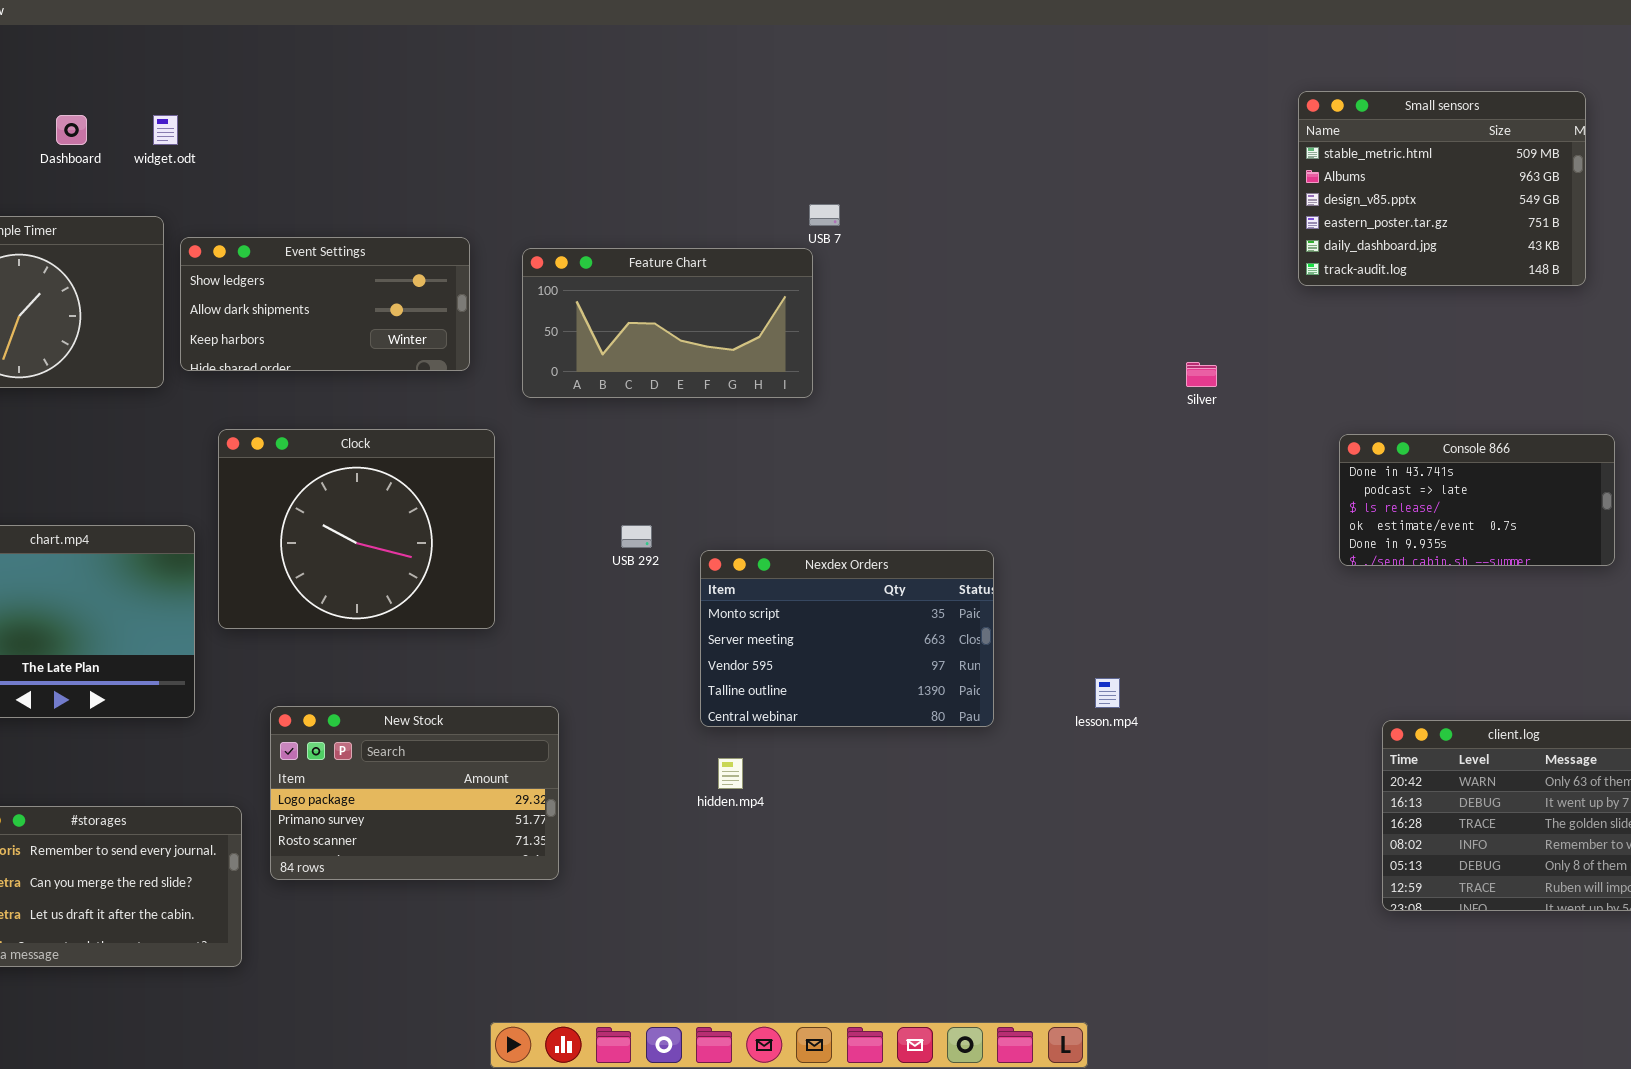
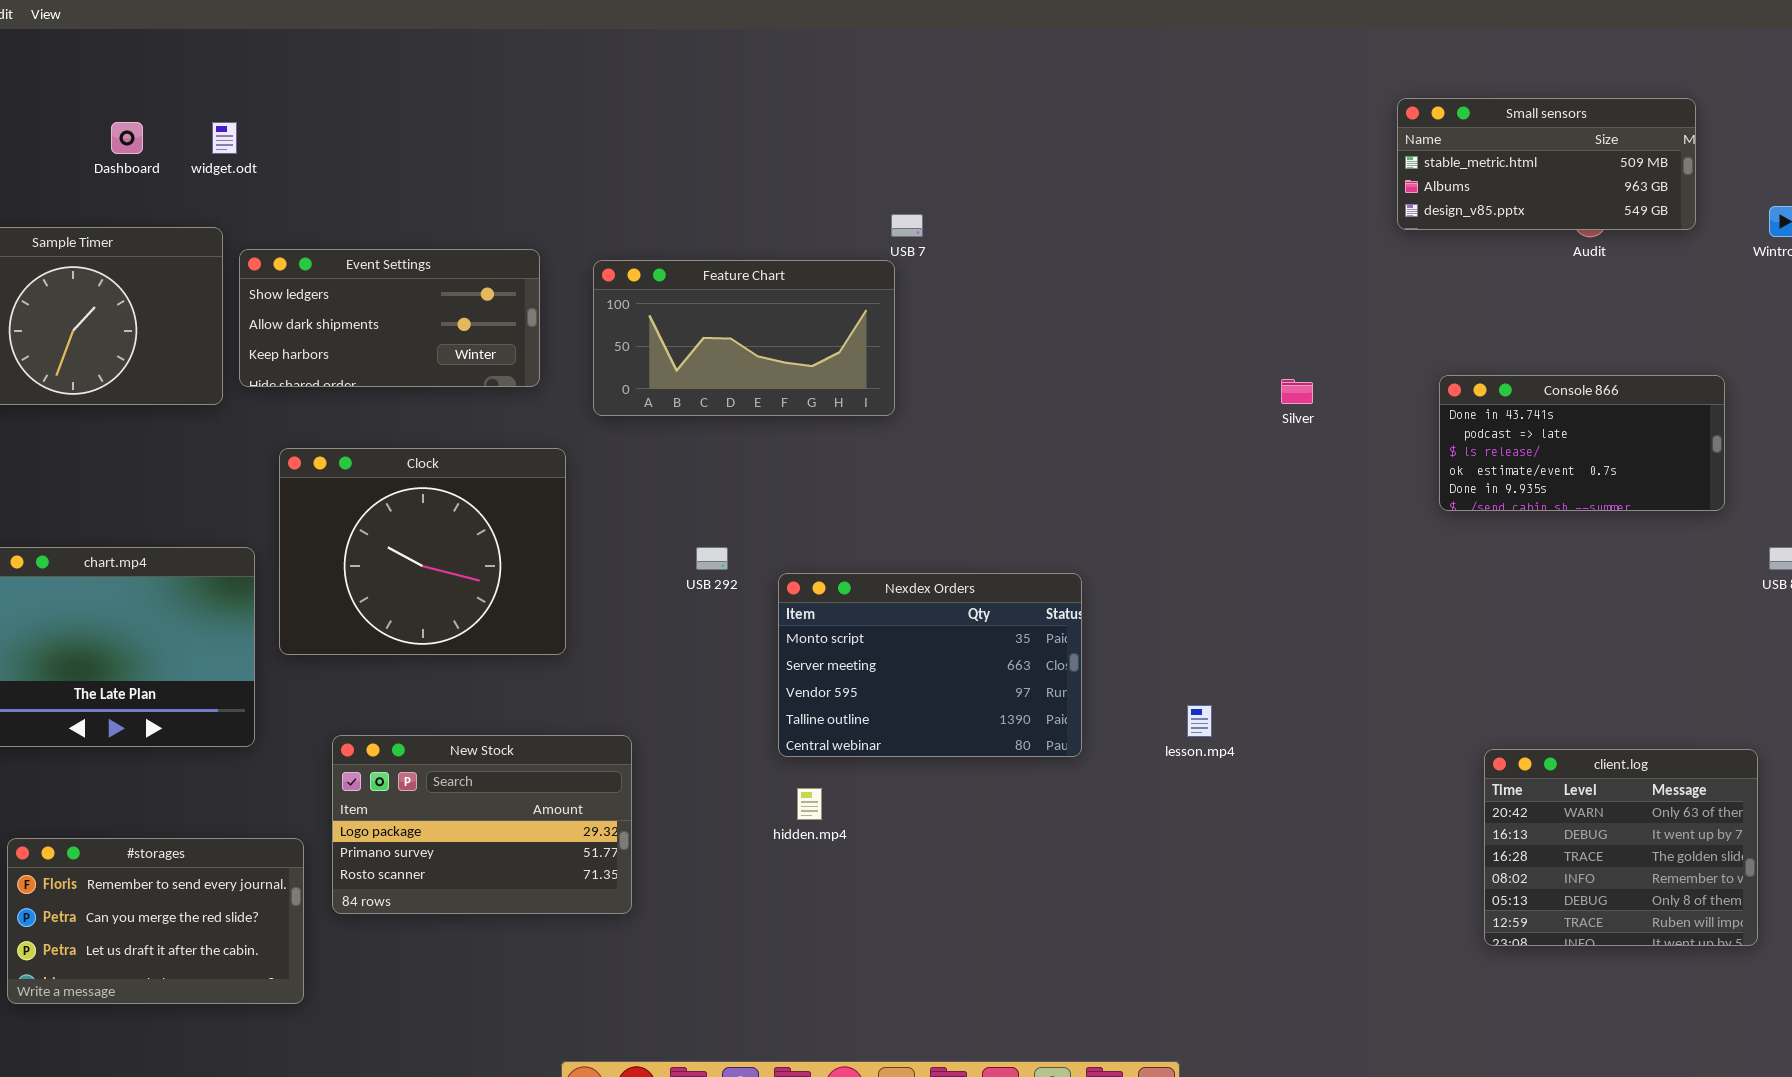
Small sensors: [1298,91,1586,286] -> [1397,98,1696,230], resized
Console 866: [1339,434,1615,566] -> [1439,375,1725,511], moved

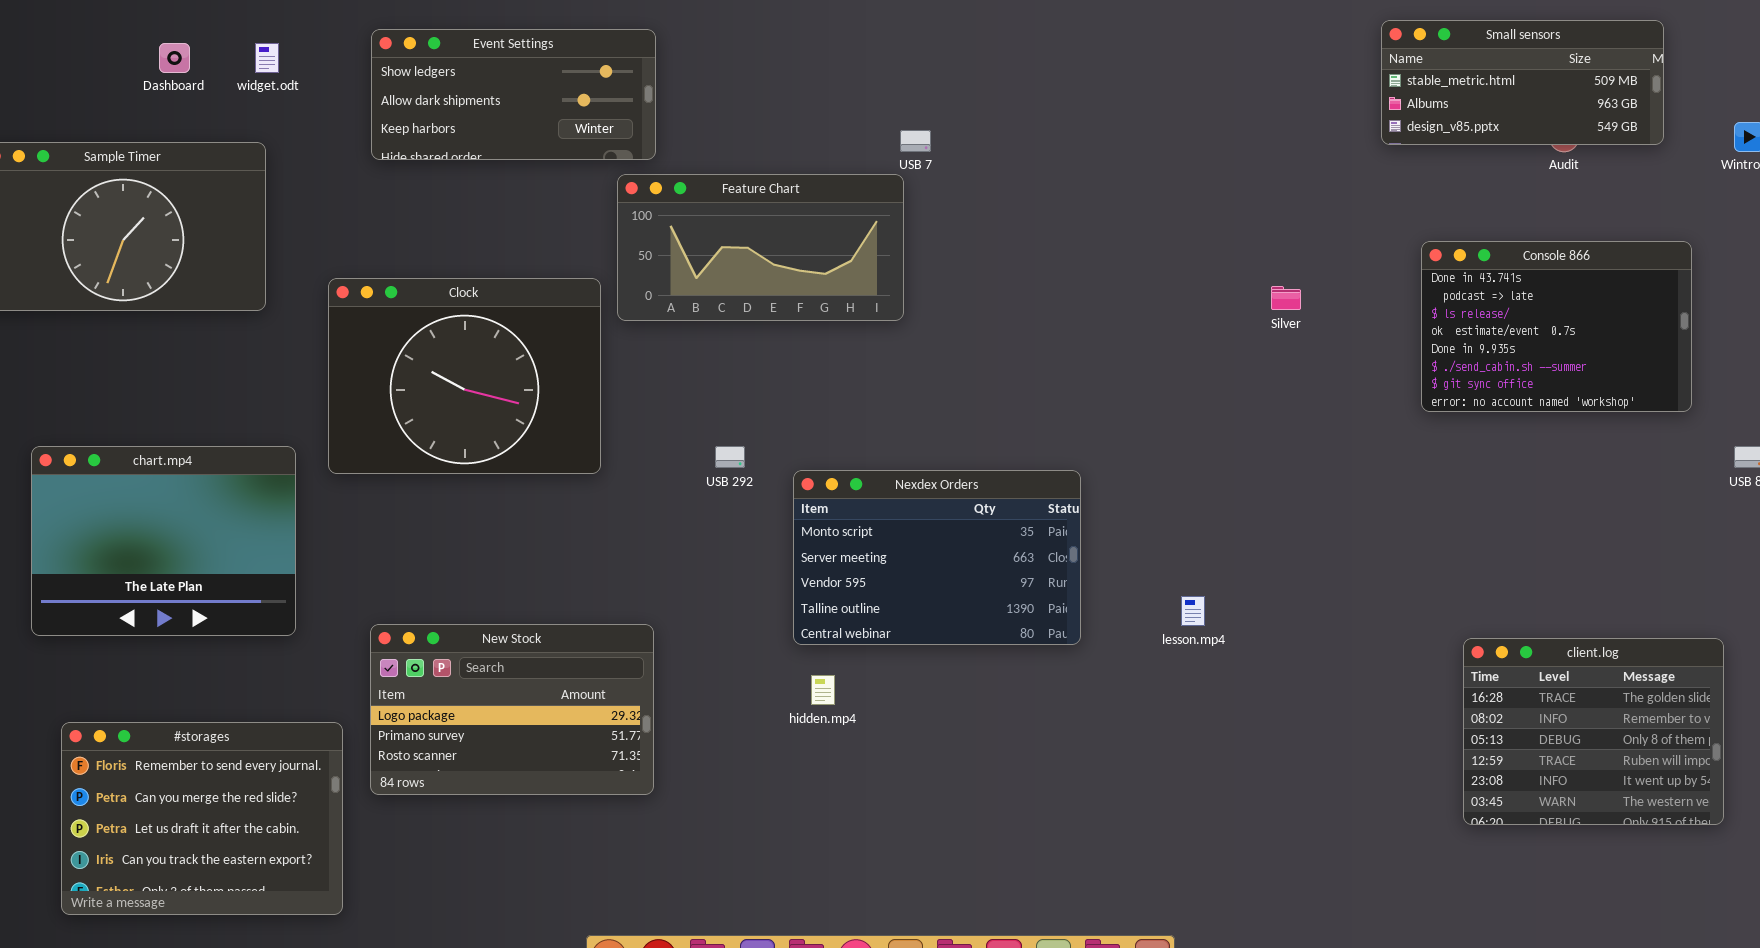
Event Settings: [239,249,540,387] -> [371,29,656,160], moved
Console 866: [1439,375,1725,511] -> [1421,241,1692,412], resized
Clock: [279,448,566,655] -> [328,278,601,474], moved
client.log: [1484,749,1758,946] -> [1463,638,1724,825], scrolled down 2 rows
#storages: [7,838,304,1004] -> [61,722,343,915], resized

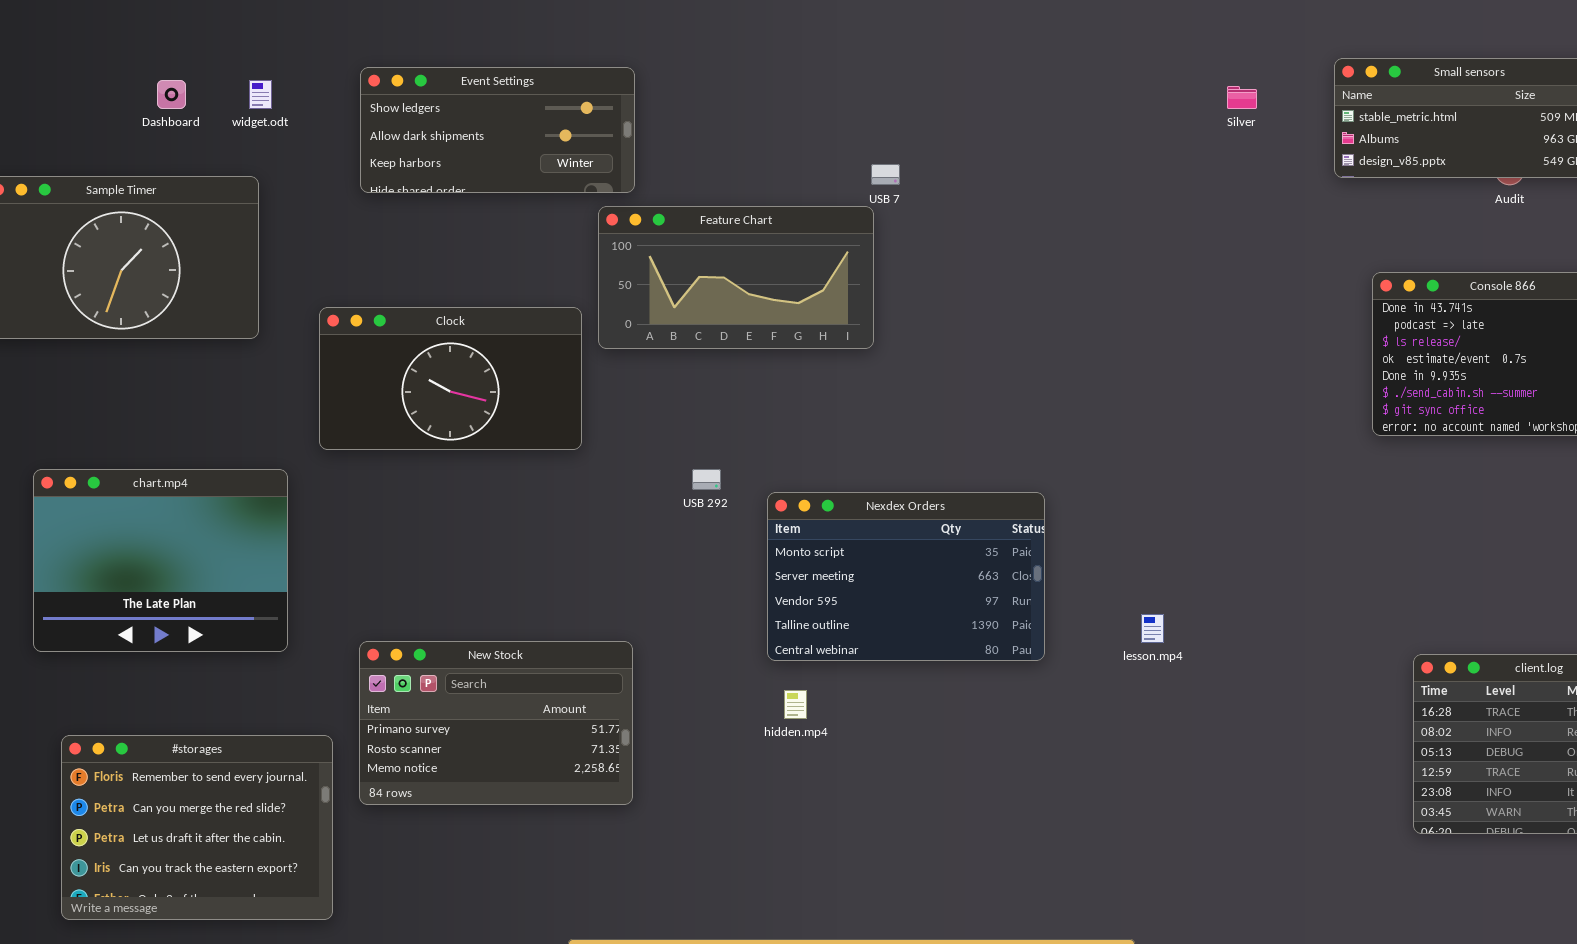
Clock: [328,278,601,474] -> [319,307,582,450], resized
Silver: [1271,286,1301,310] -> [1227,86,1257,109], moved
New Stock: [370,624,654,795] -> [359,641,633,805], scrolled down 1 row

